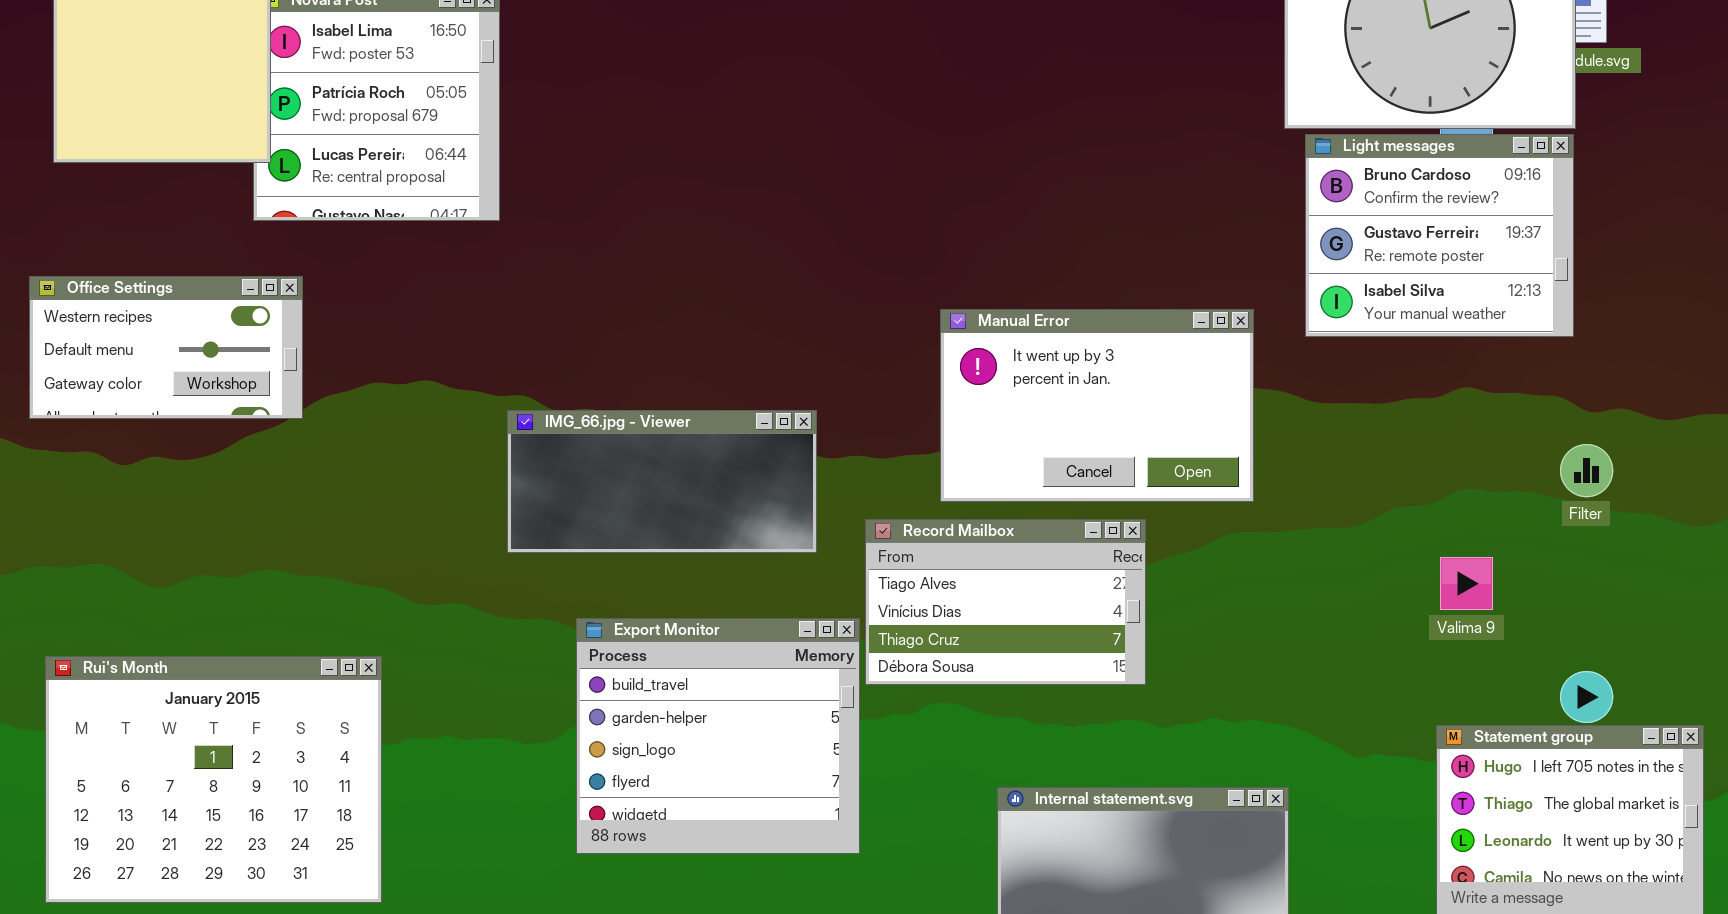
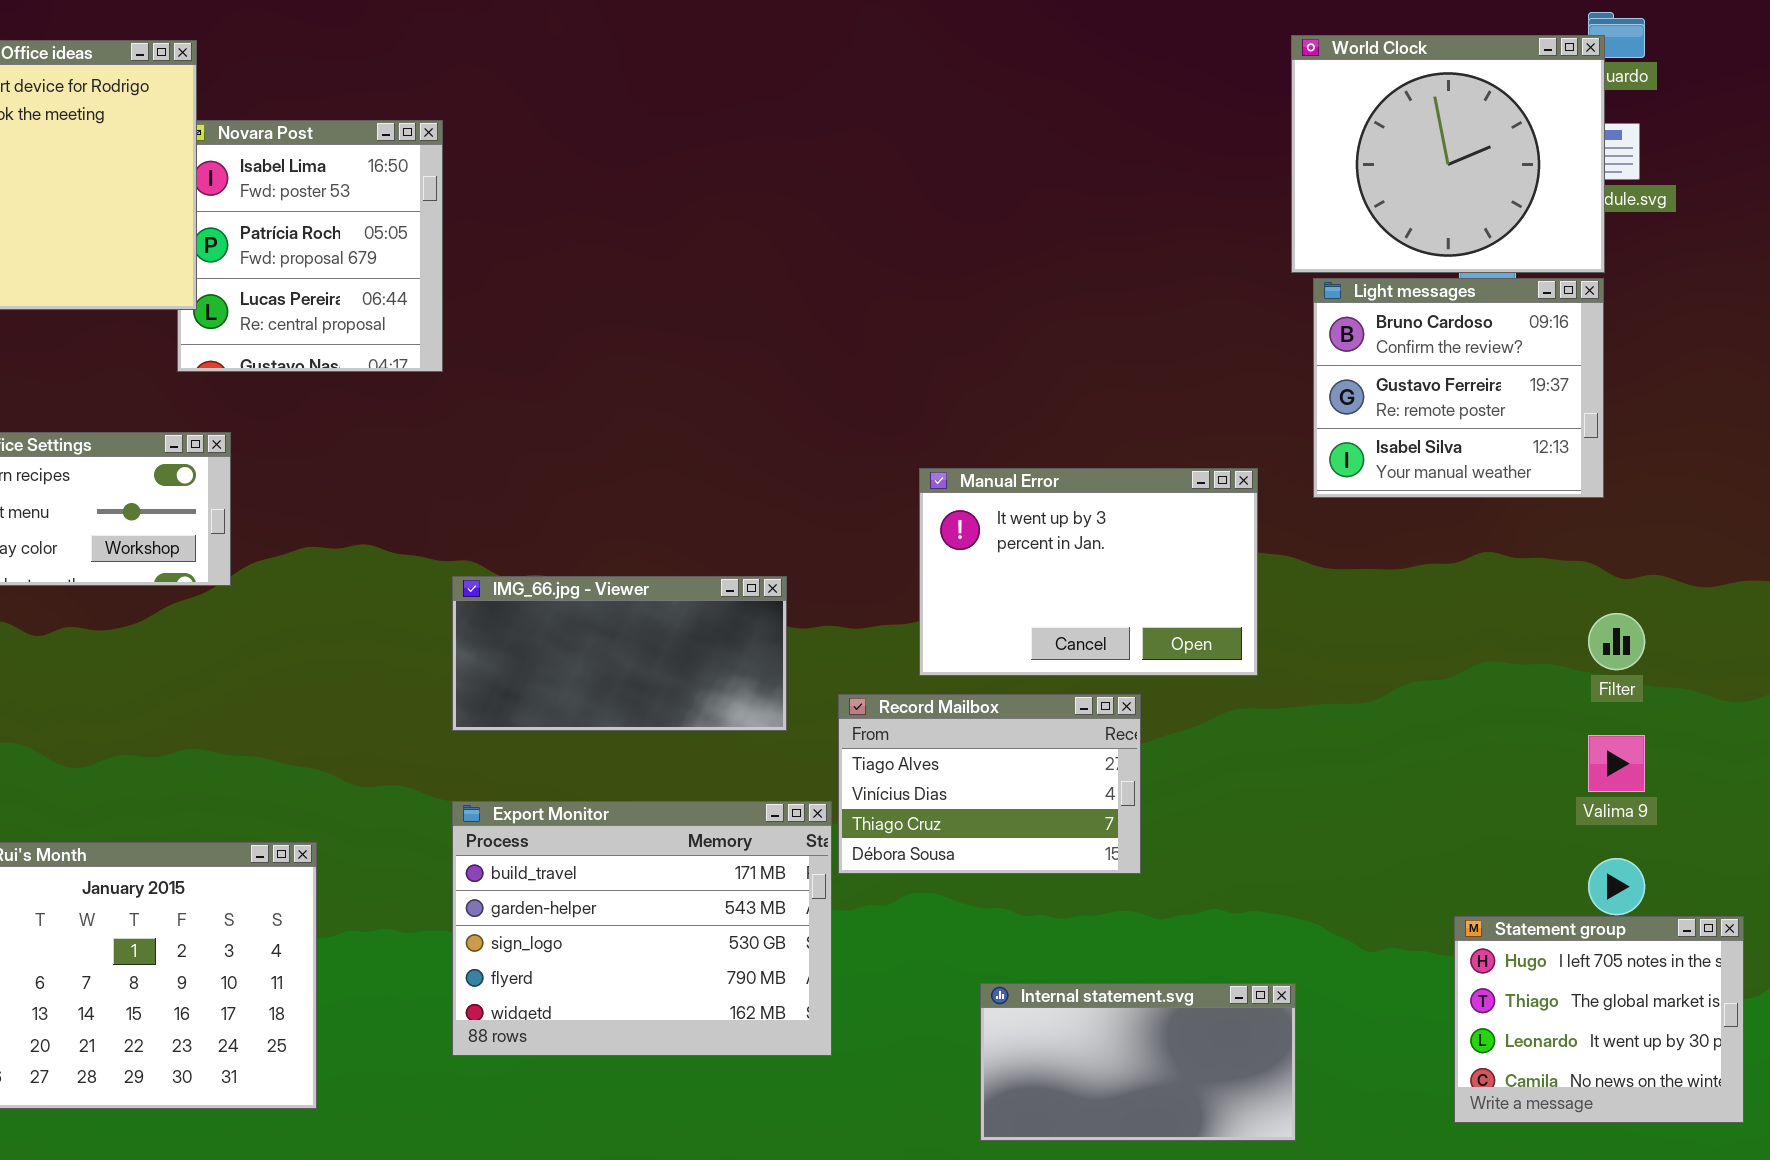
Valima 9: [1440,557,1493,610] -> [1588,735,1645,792], moved
Export Monitor: [576,618,860,854] -> [452,801,832,1056], resized

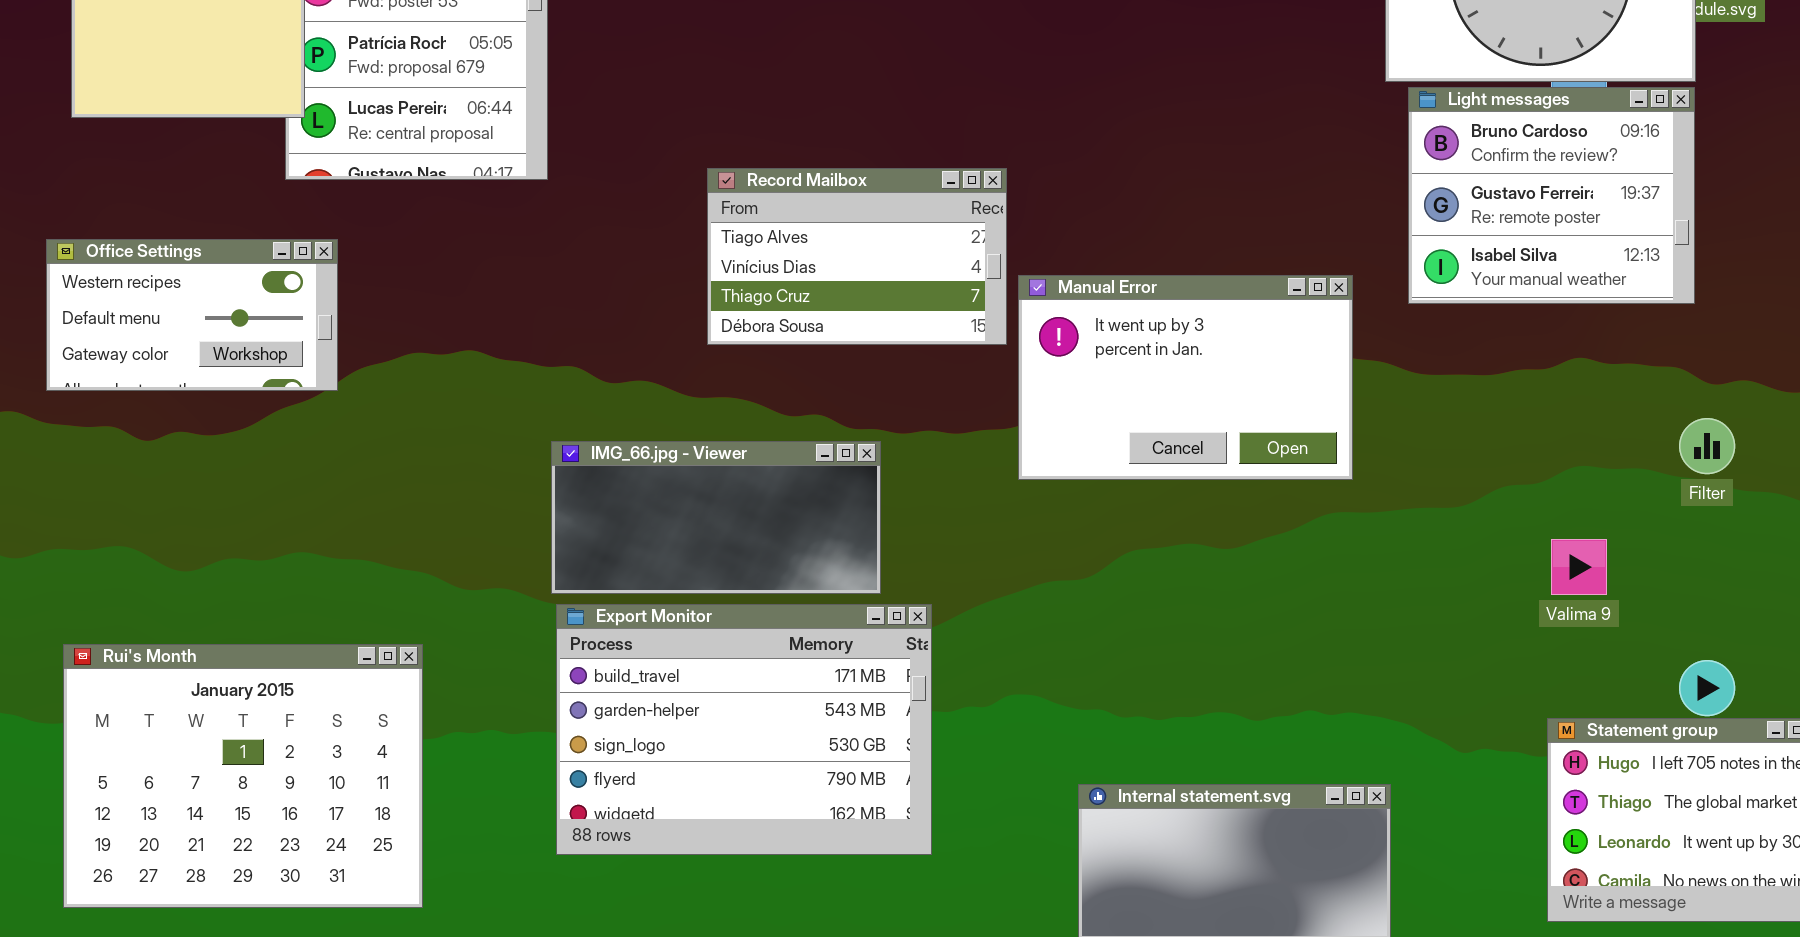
IMG_66.jpg - Viewer: [452,576,787,731] -> [551,441,881,594], moved
Record Mailbox: [838,694,1141,874] -> [707,168,1007,345], moved
Valima 9: [1588,735,1645,792] -> [1551,539,1607,595], moved

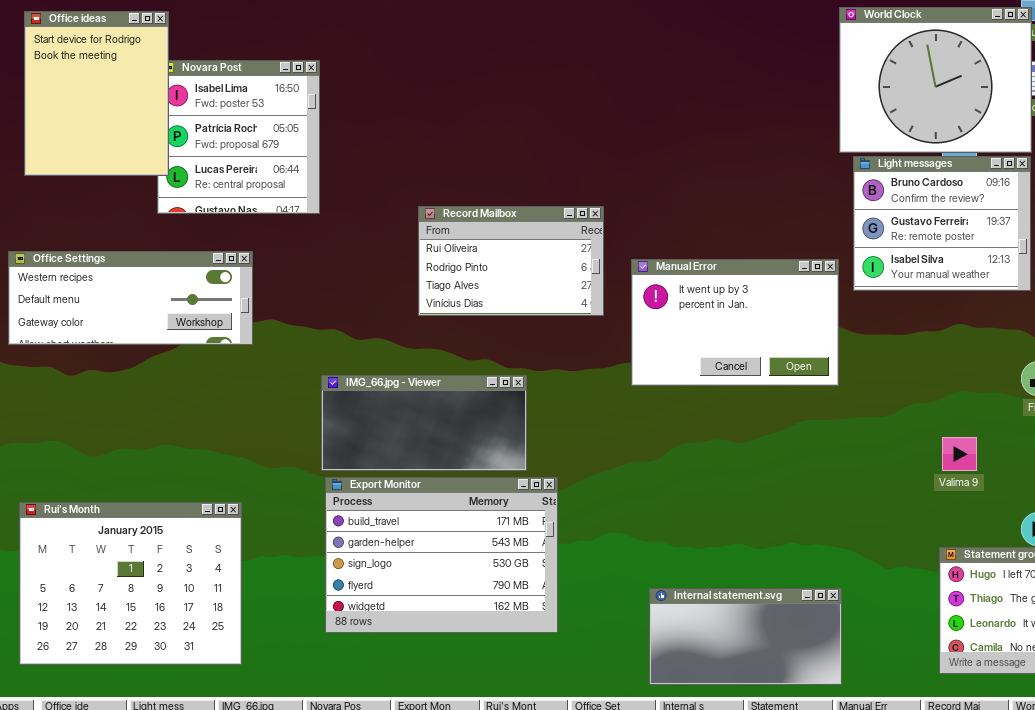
Record Mailbox: [707,168,1007,345] -> [418,206,604,316], scrolled up 2 rows
Office Settings: [46,239,338,391] -> [8,251,253,345], resized
Manual Error: [1018,275,1353,480] -> [631,259,839,386], moved

